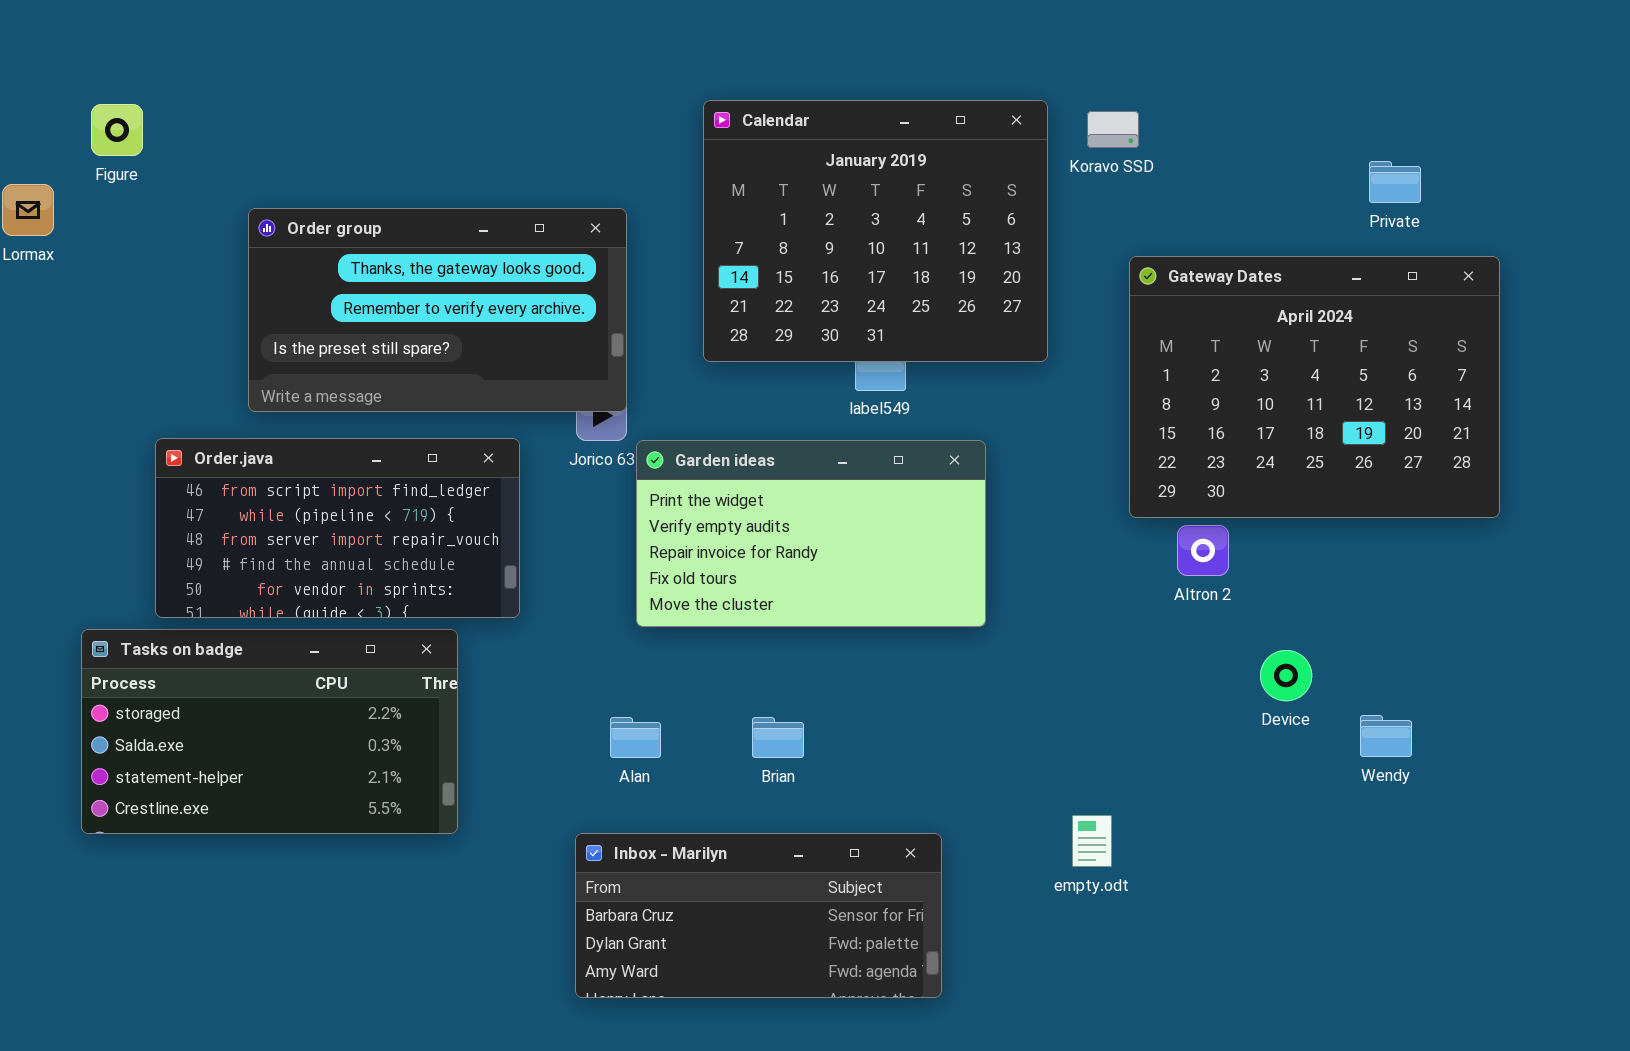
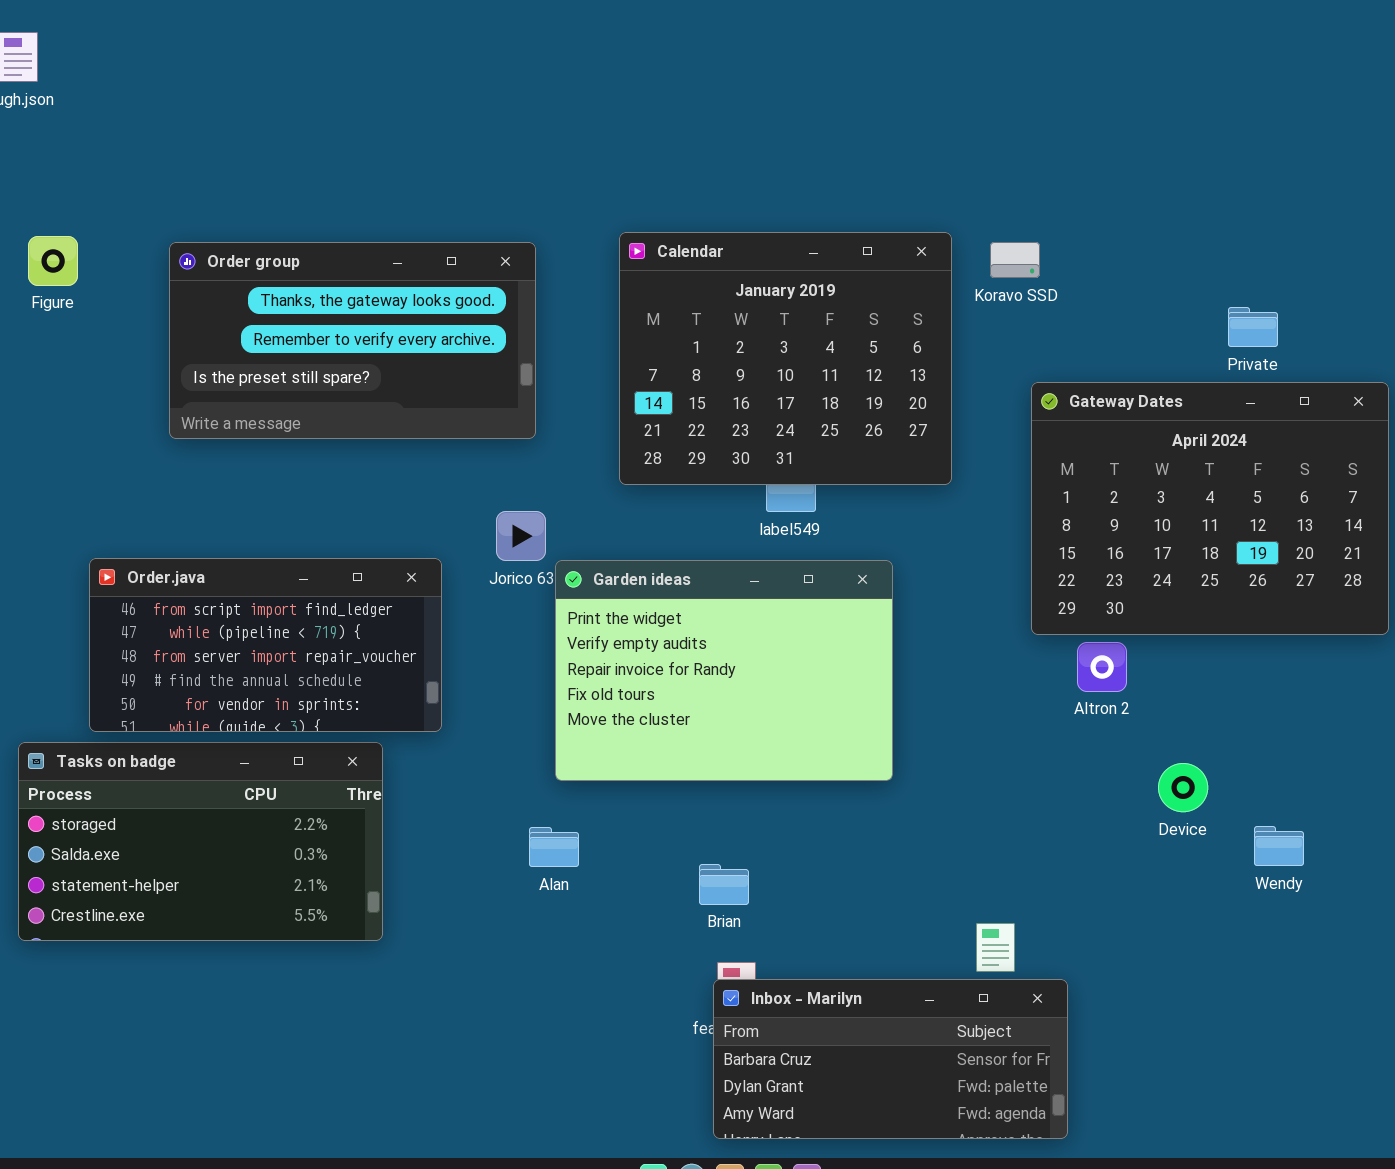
Private: [1369,161,1421,203] -> [1228,307,1278,347], moved
Order group: [248,208,627,412] -> [169,242,536,439], moved
Garden ideas: [636,440,986,627] -> [555,560,893,781], resized
Brian: [752,717,804,758] -> [699,864,749,905], moved
Inbox - Marilyn: [575,833,942,998] -> [713,979,1068,1139], moved

